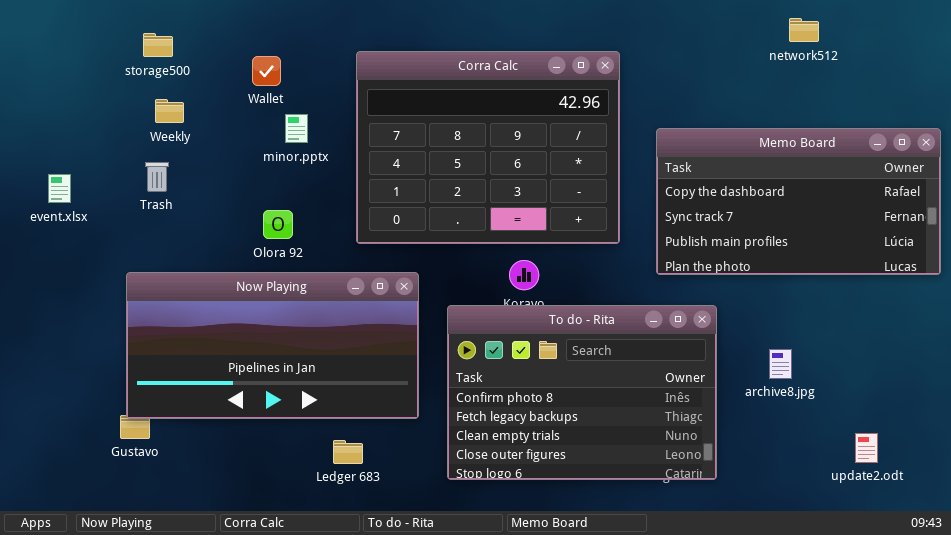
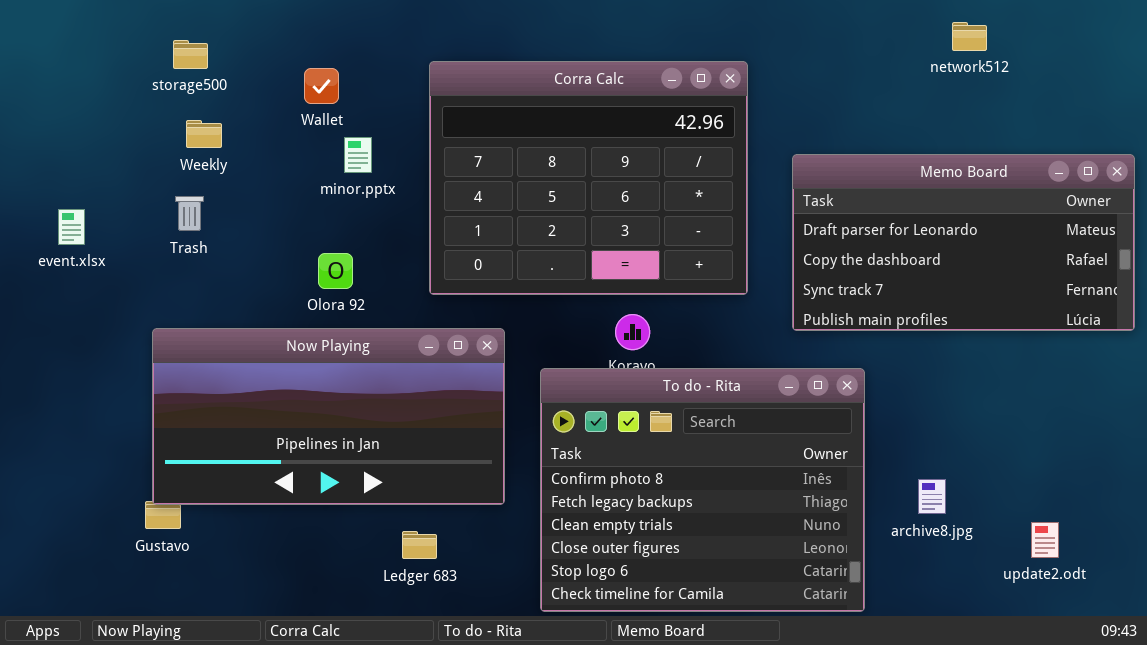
Memo Board: [656,128,941,275] -> [792,154,1135,331], scrolled up 1 row
To do - Rita: [447,305,717,480] -> [540,368,865,612], resized
archive8.jpg: [769,349,792,379] -> [918,479,946,514], moved

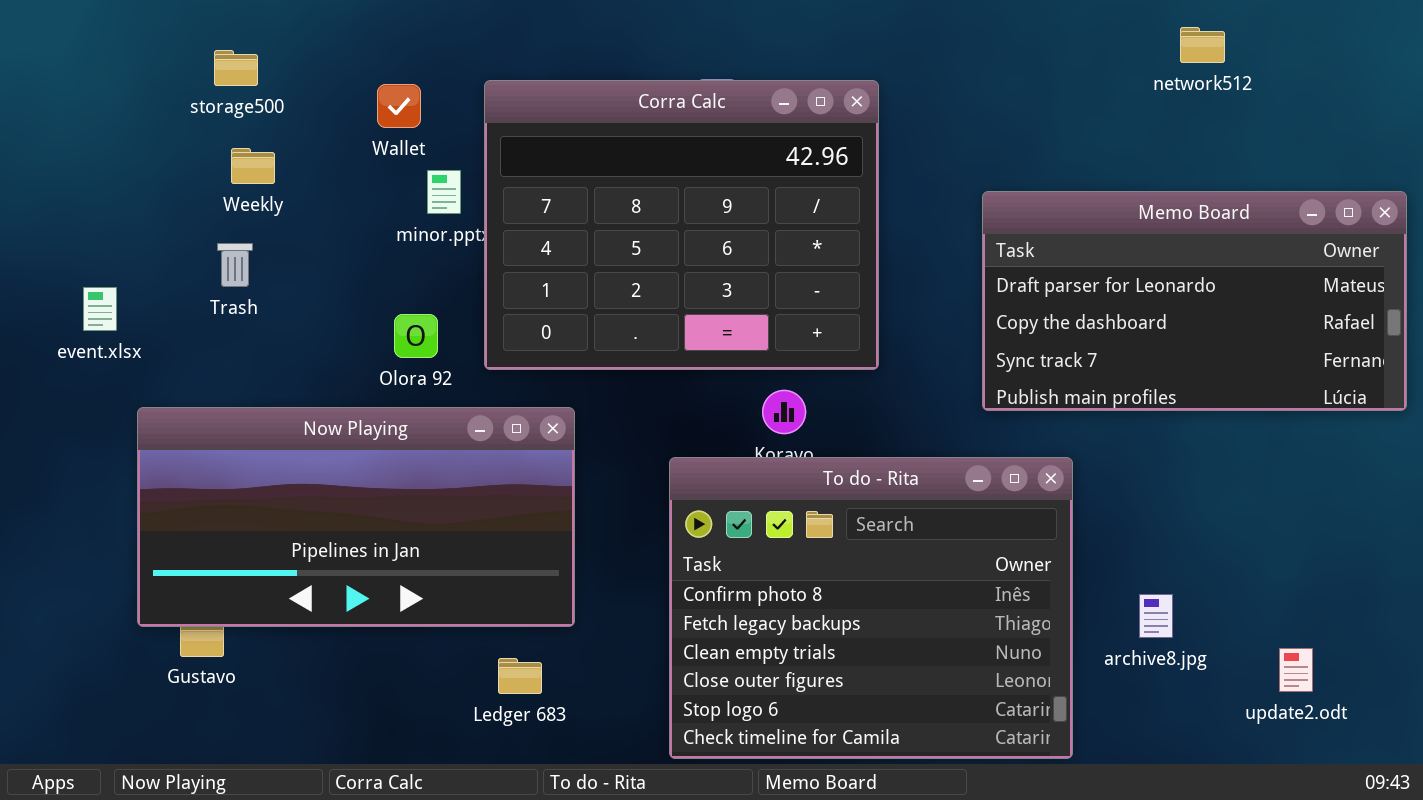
Corra Calc: [429,61,748,295] -> [484,80,879,370], moved
event.xlsx: [58,209,85,245] -> [83,287,117,331], moved
Now Playing: [152,328,505,505] -> [137,407,575,627], moved

